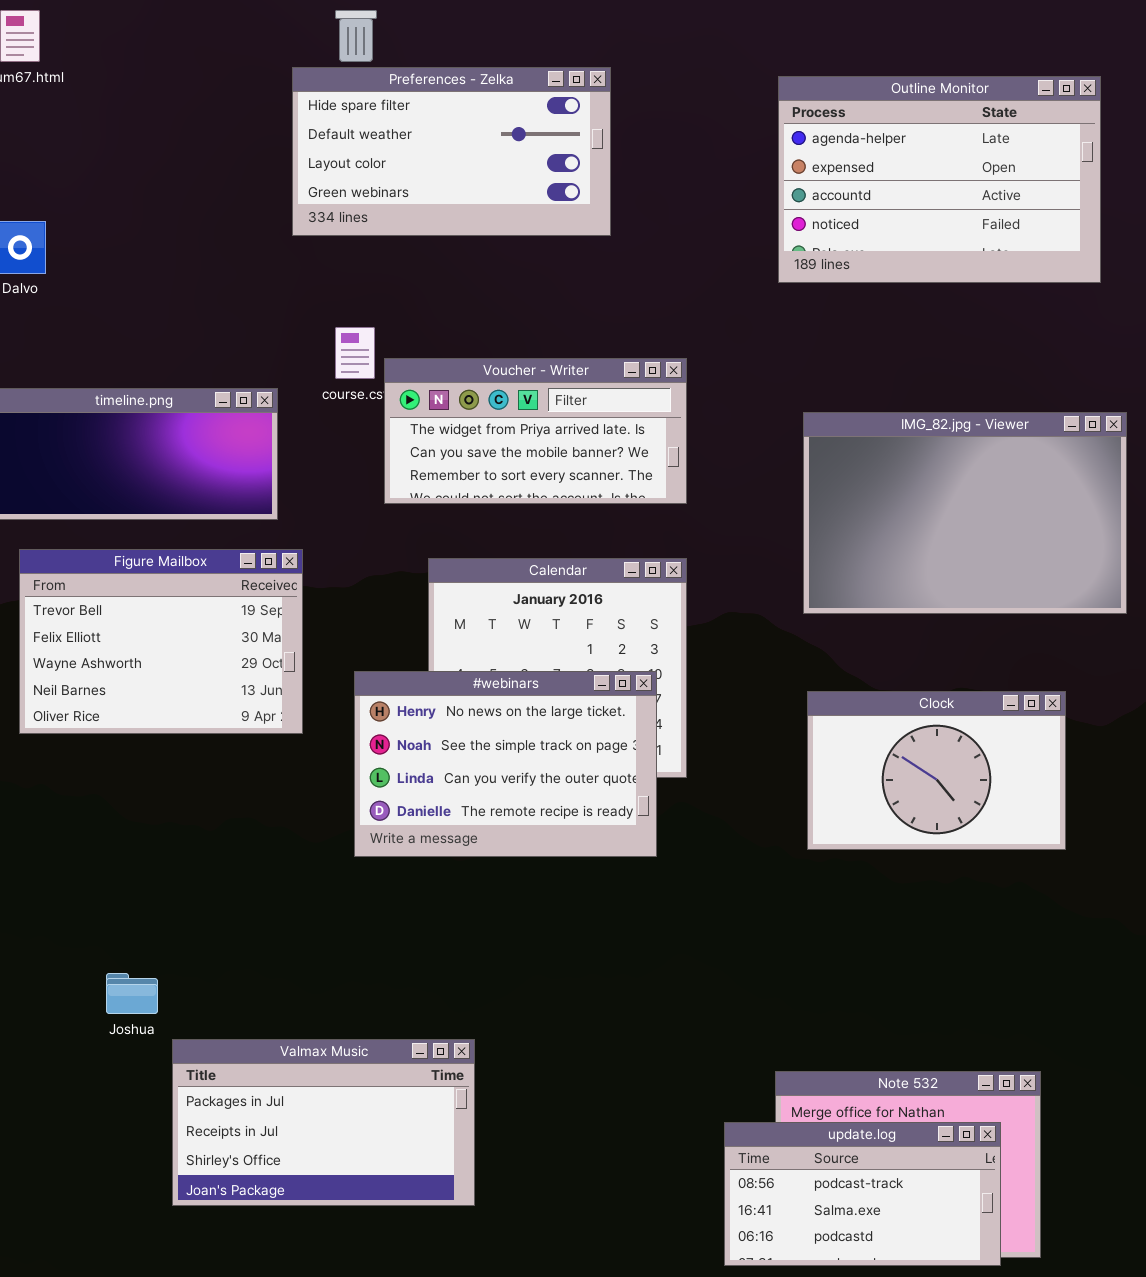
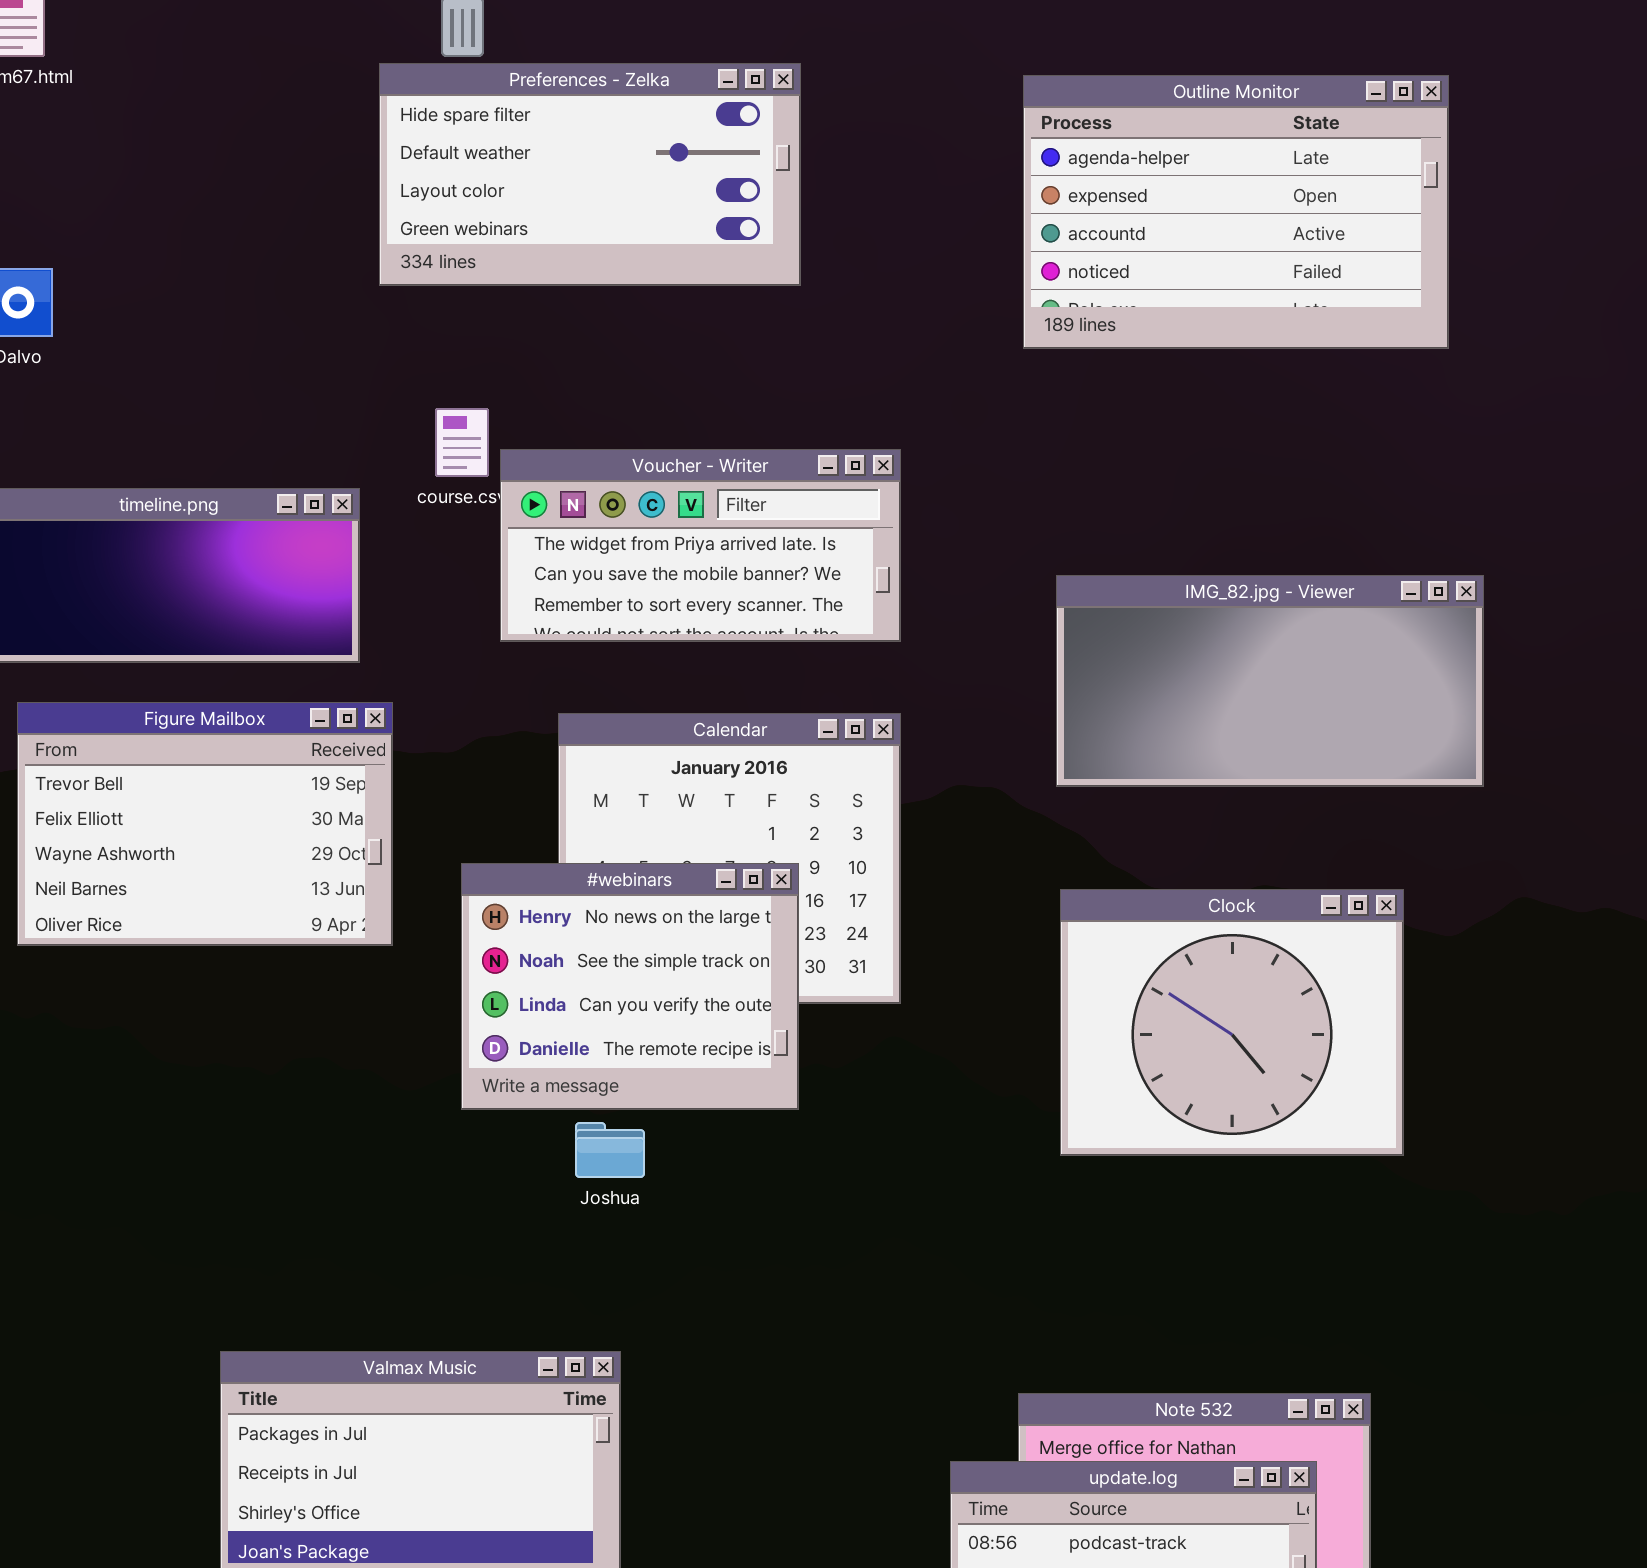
IMG_82.jpg - Viewer: [803,412,1127,614] -> [1056,575,1484,787], resized
#webinars: [354,671,657,857] -> [461,863,799,1110], resized
Clock: [807,691,1066,850] -> [1060,889,1404,1156], resized
Joshua: [106,973,158,1014] -> [575,1122,645,1178], moved

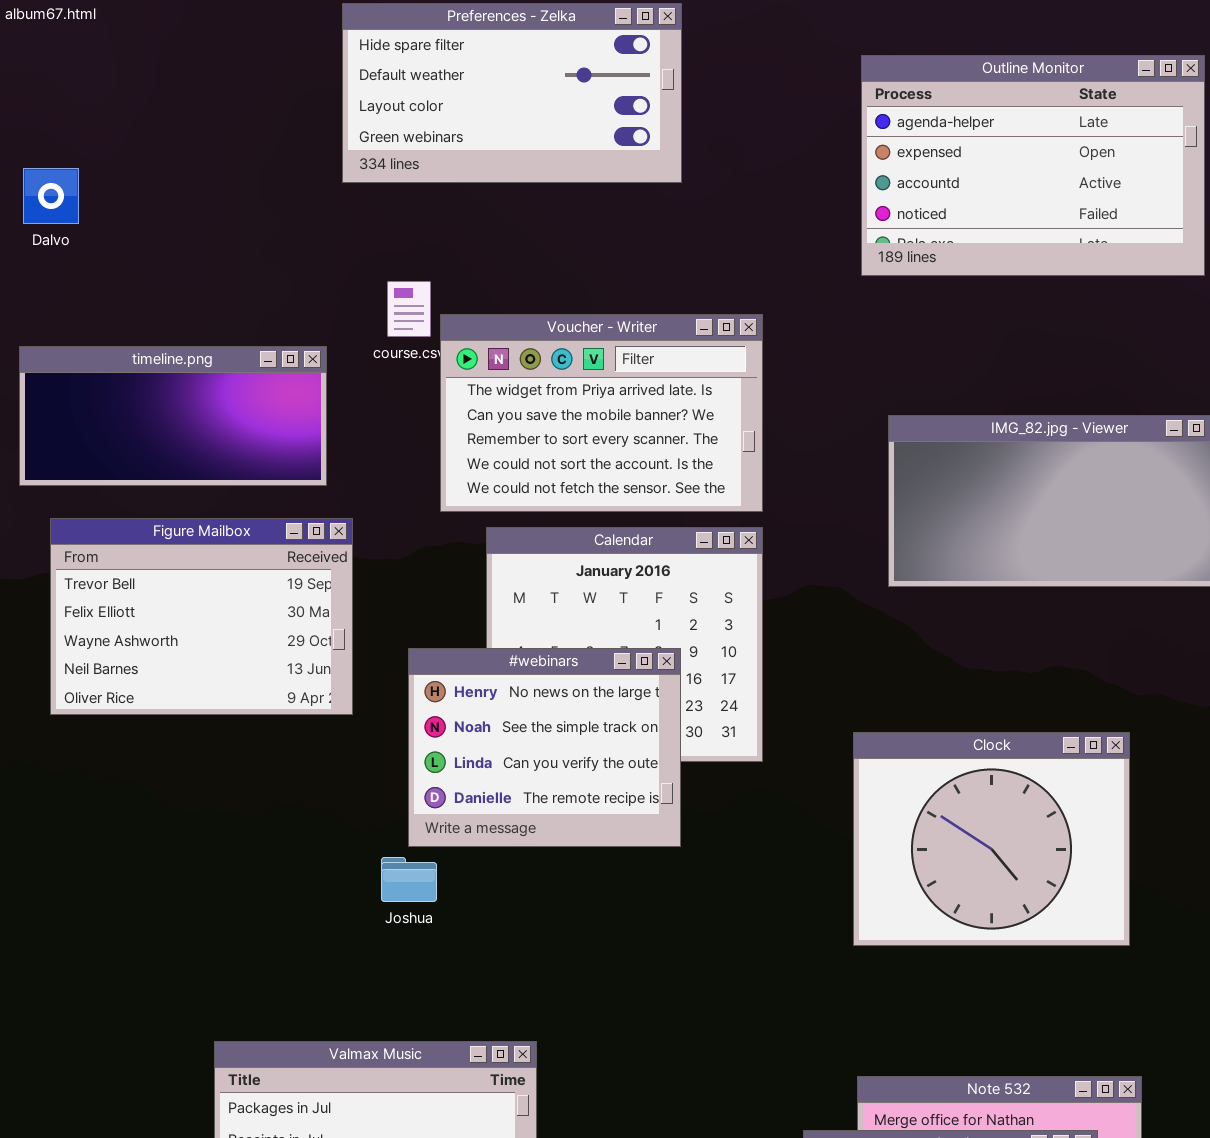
Outline Monitor: [1023,75,1449,349] -> [861,55,1205,276], moved
Voucher - Writer: [500,449,901,642] -> [440,314,763,512], resized
Clock: [1060,889,1404,1156] -> [853,732,1130,946], moved
Joshua: [575,1122,645,1178] -> [381,857,437,902], moved

